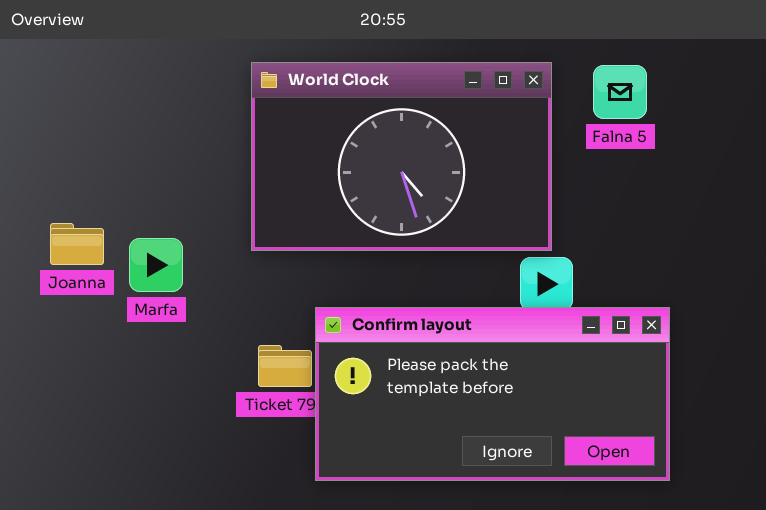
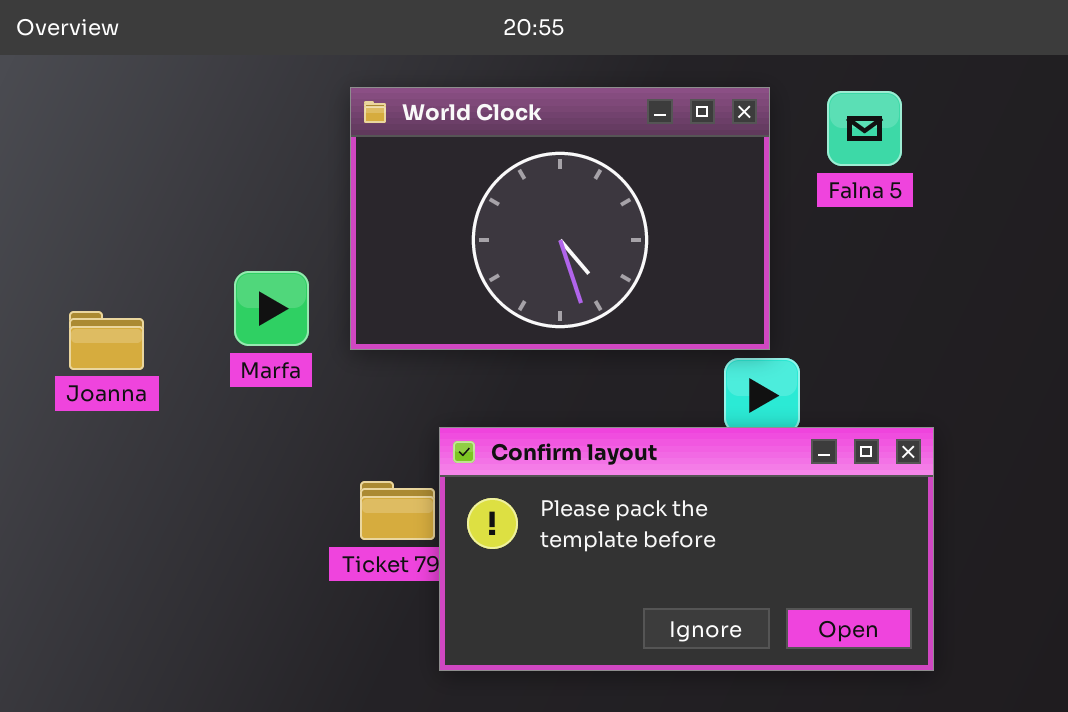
Marfa: [129,238,183,292] -> [234,271,309,346], moved

